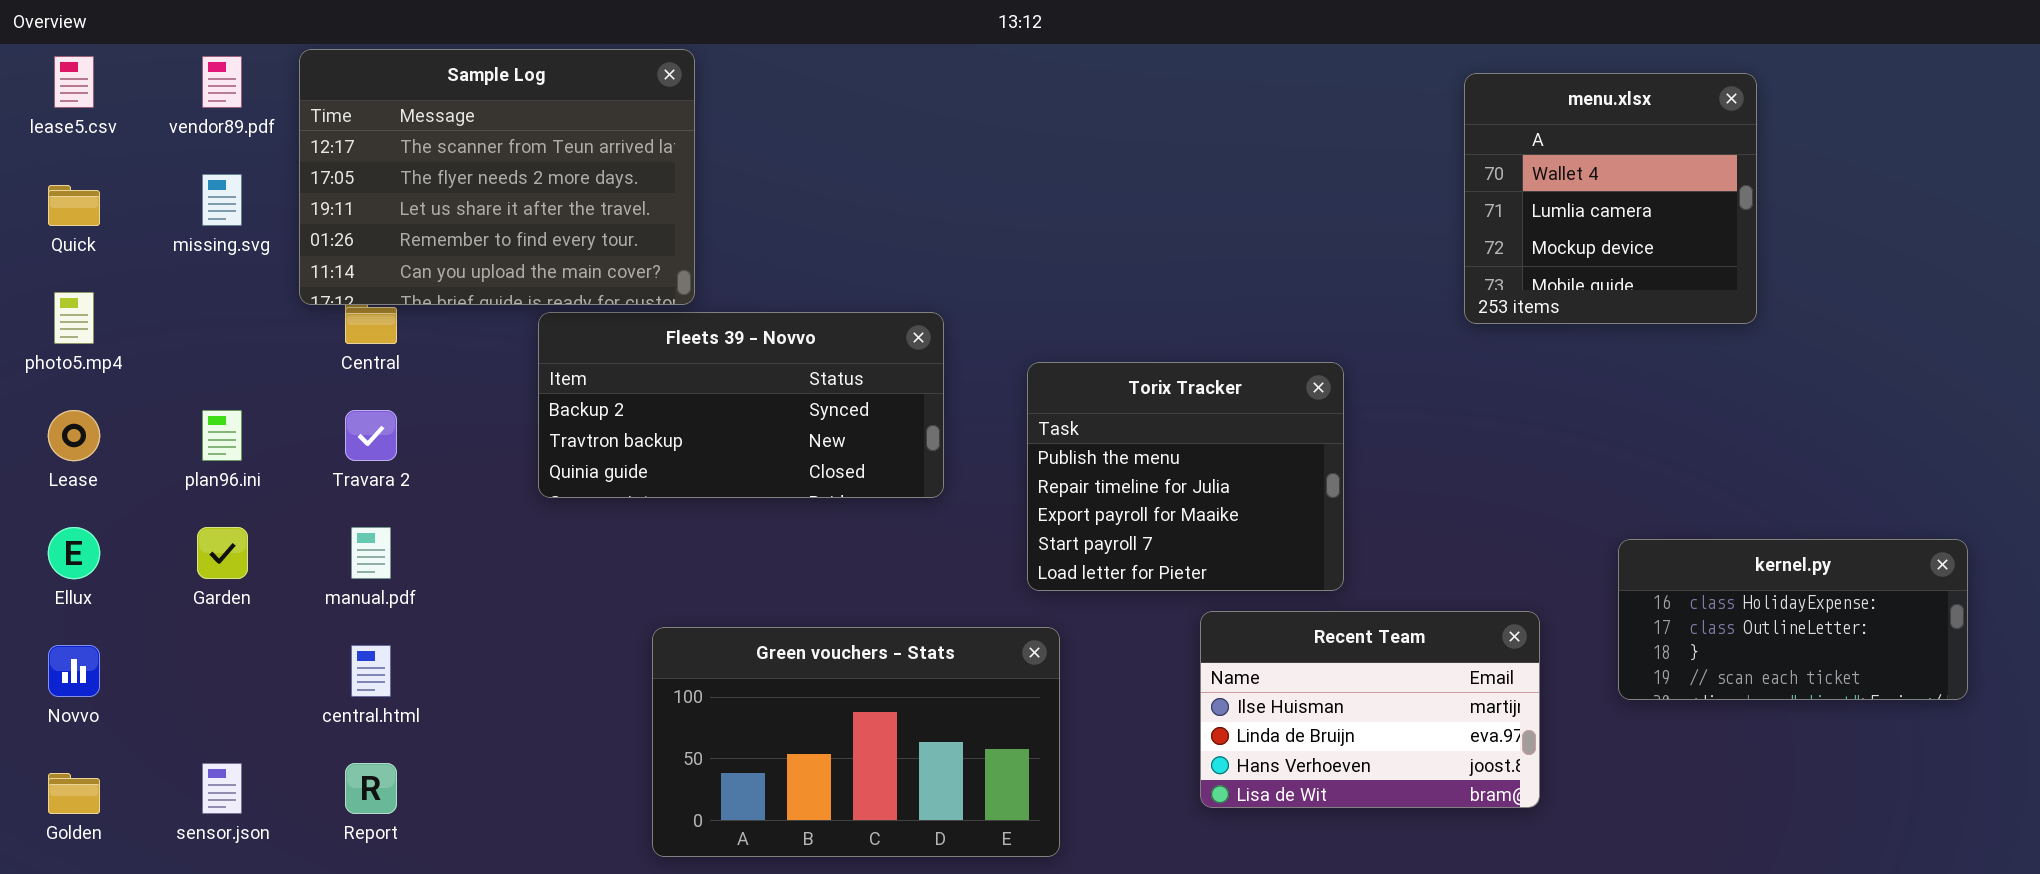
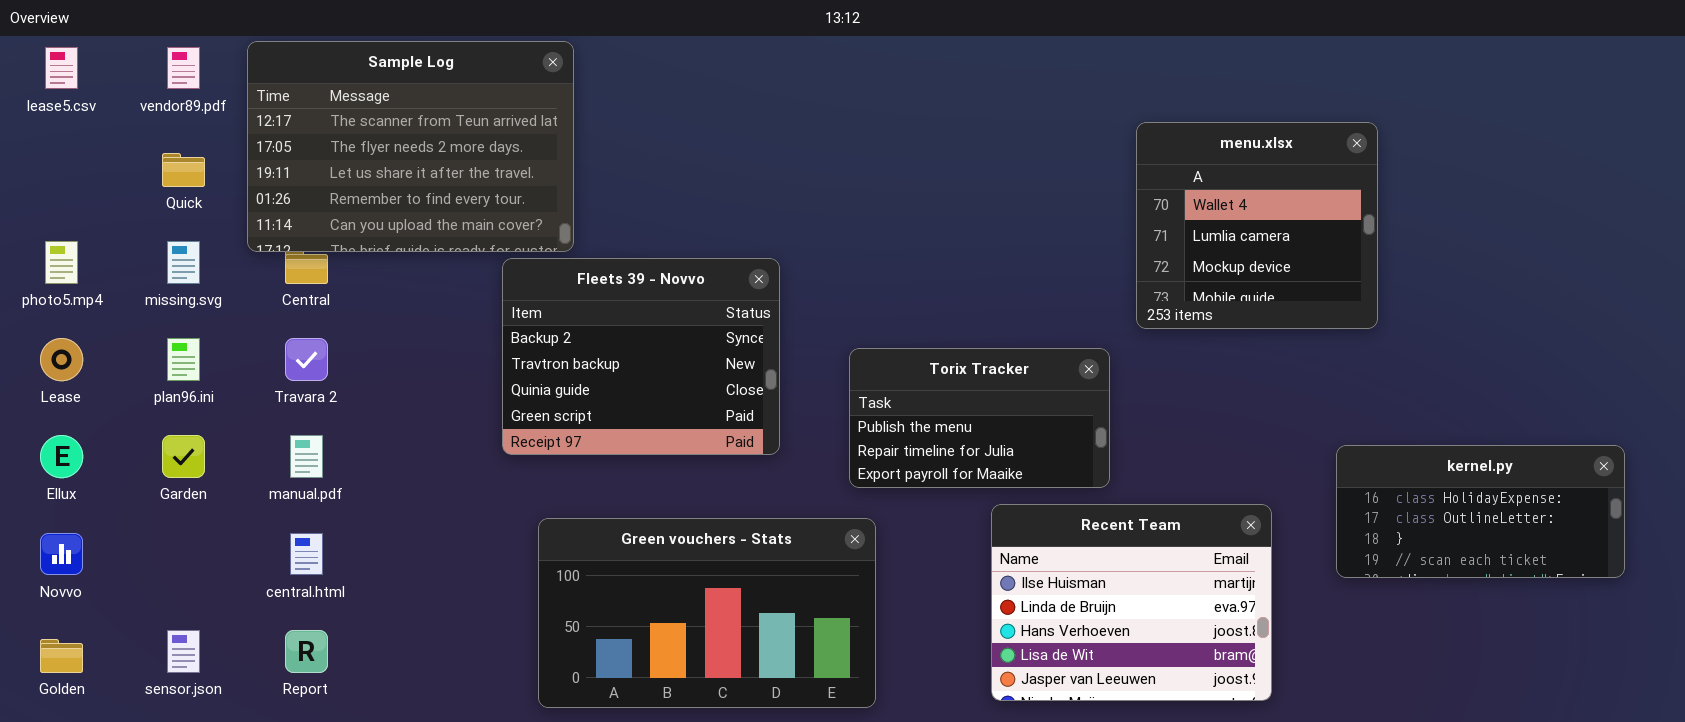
menu.xlsx: [1464,73,1757,324] -> [1136,122,1378,329], moved
missing.svg: [202,174,242,226] -> [167,241,200,284], moved
Quick: [48,185,100,226] -> [162,153,205,187], moved
Fleets 39 - Novvo: [538,312,944,498] -> [502,258,780,455], resized
Torix Tracker: [1027,362,1344,591] -> [849,348,1110,488], resized
Recent Team: [1200,611,1540,808] -> [991,504,1272,701], resized

